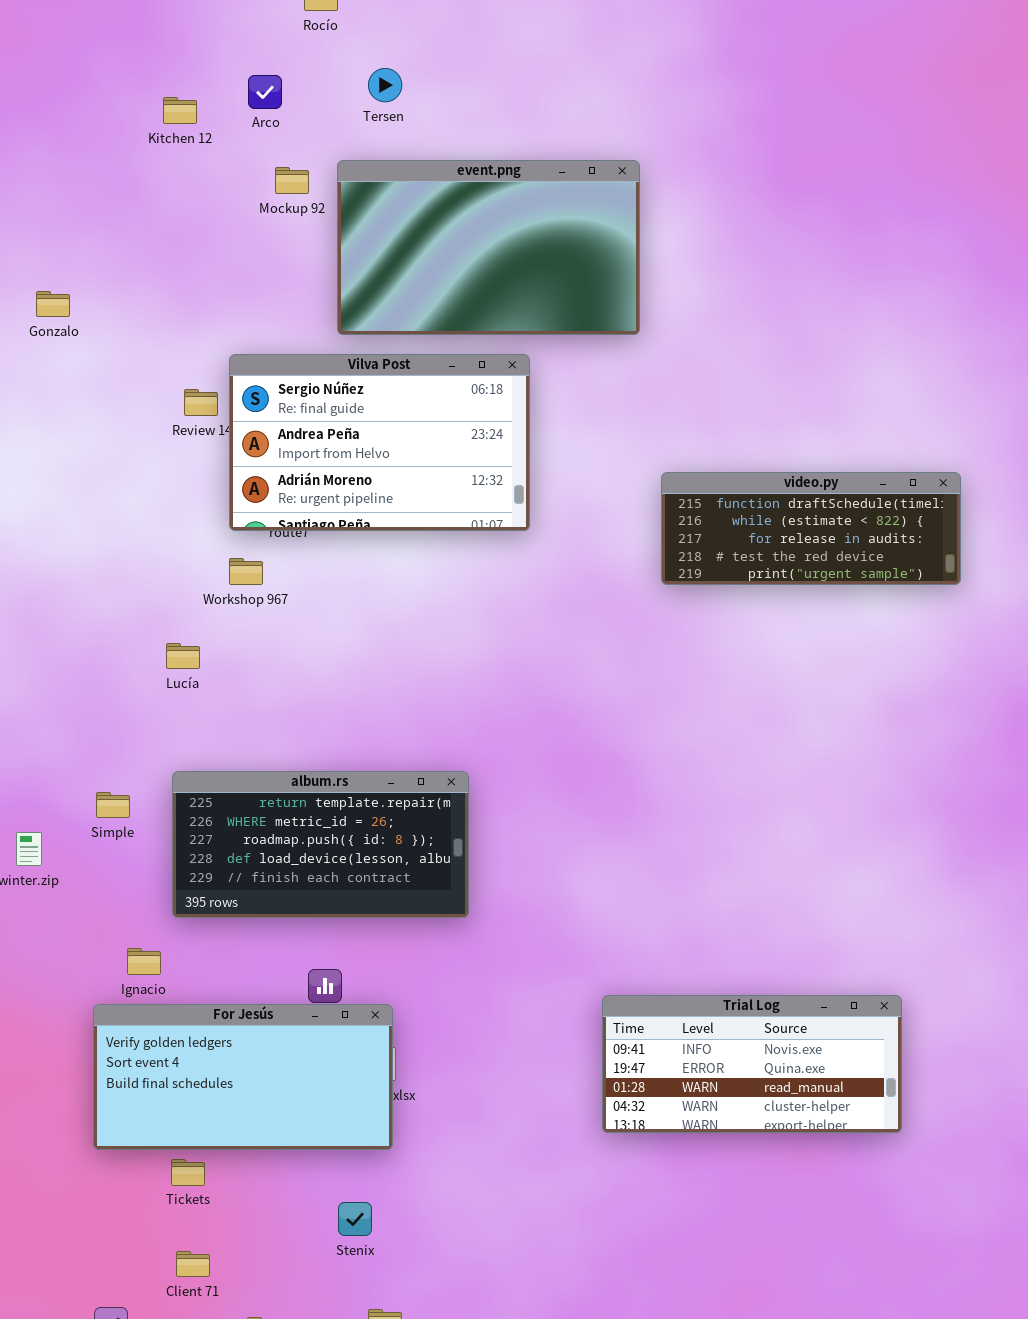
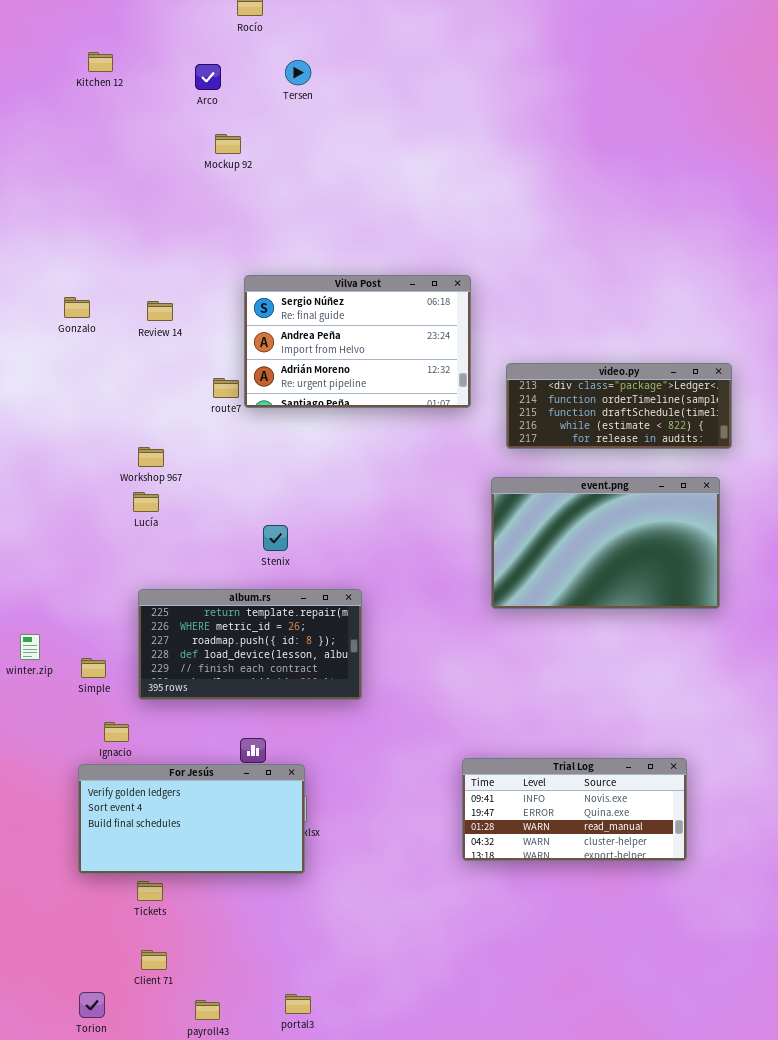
Kitchen 12: [163,97,197,124] -> [88,52,113,72], moved
event.png: [337,160,640,335] -> [491,477,720,609], moved
Gonzalo: [36,291,70,317] -> [64,297,90,318], moved
Vilva Post: [229,354,530,531] -> [244,275,471,408], moved
video.py: [661,472,961,585] -> [506,363,732,449], scrolled up 2 rows
Workshop 967: [229,558,263,585] -> [138,447,164,467], moved
Simple: [96,792,130,818] -> [81,658,106,678], moved
Stenix: [338,1202,372,1236] -> [263,525,288,551], moved

